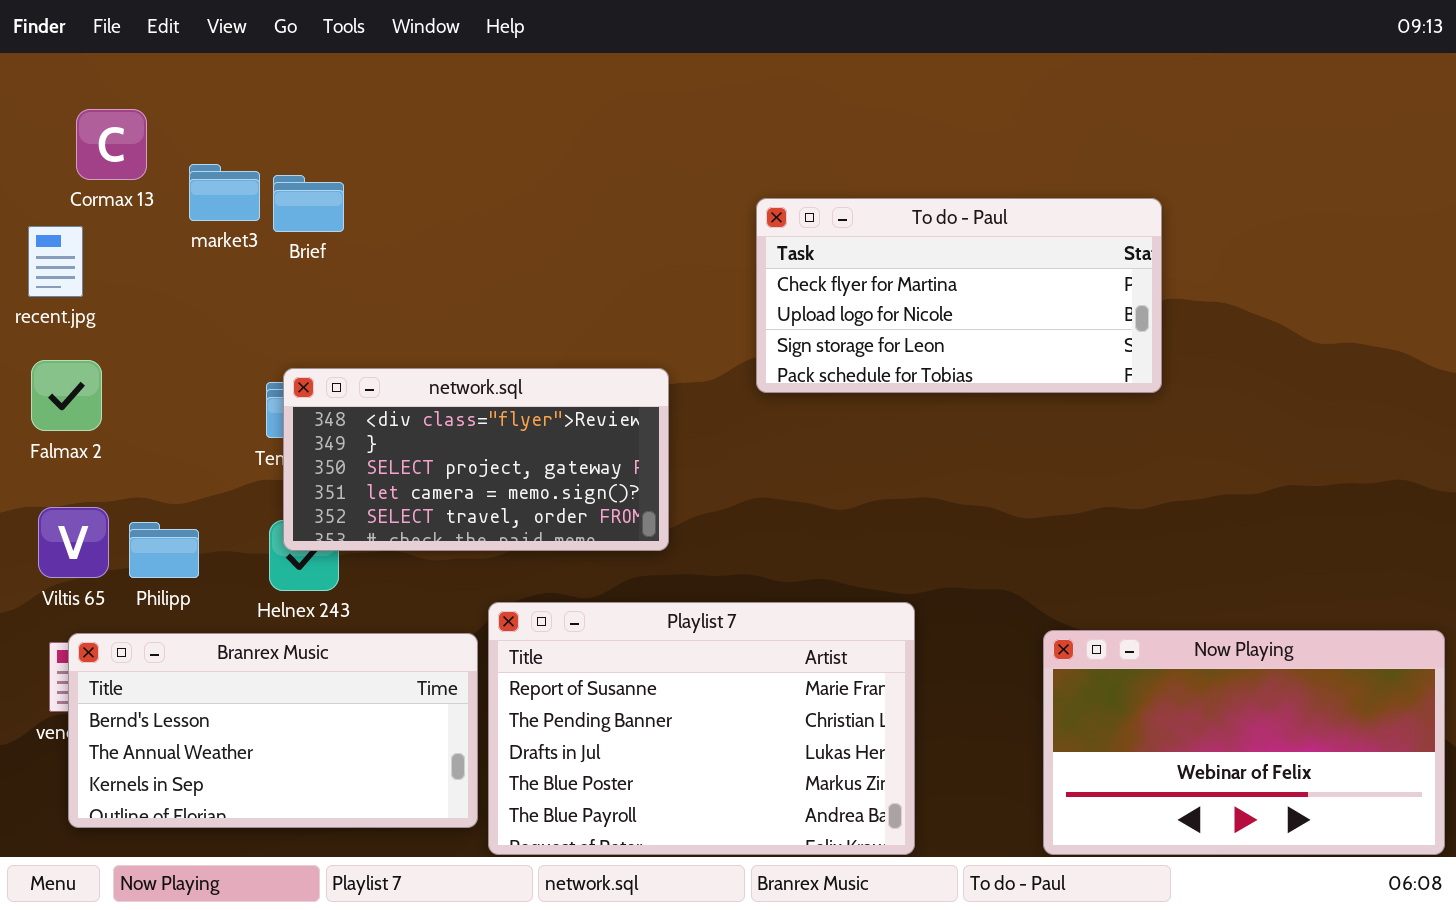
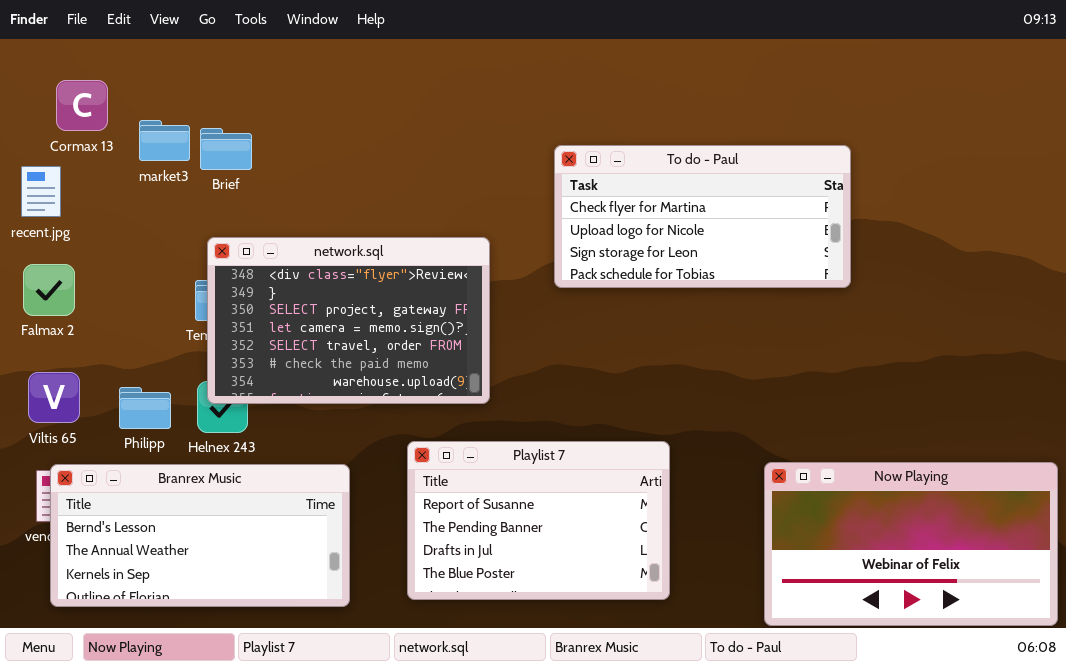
network.sql: [283,368,669,551] -> [207,237,490,404], resized
Philipp: [129,522,199,578] -> [119,387,171,429], moved
Playlist 7: [488,602,915,855] -> [407,441,670,600], resized

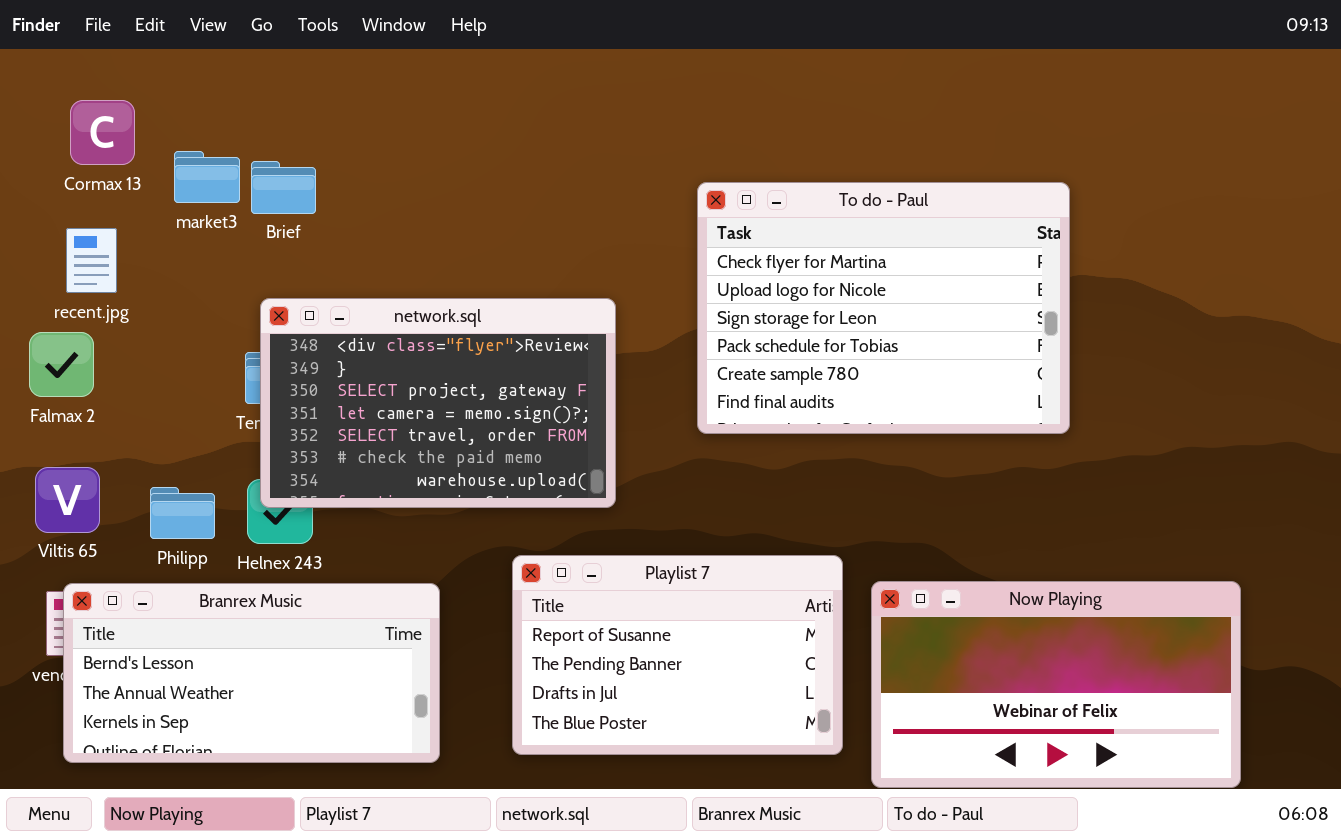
To do - Paul: [554,145,851,288] -> [697,182,1070,434], resized
recent.jpg: [21,166,61,217] -> [66,228,117,293], moved
Now Playing: [764,462,1058,626] -> [871,581,1241,788], moved

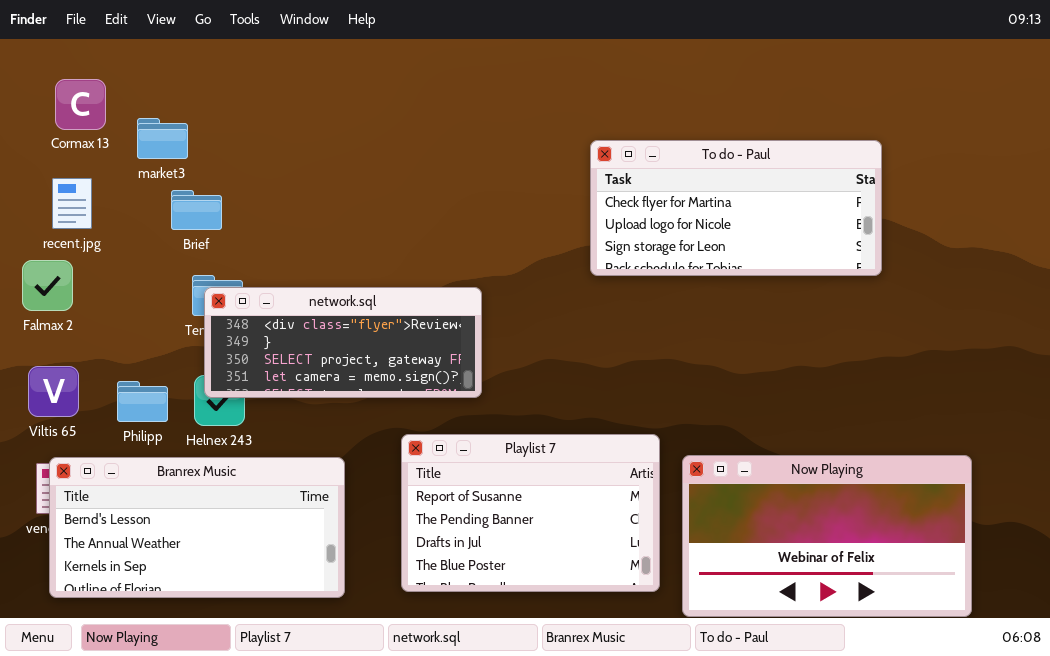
Brief: [251,161,316,214] -> [171,190,222,230], moved
To do - Paul: [697,182,1070,434] -> [590,140,882,276], moved, resized
network.sql: [260,298,616,508] -> [204,287,482,398], resized

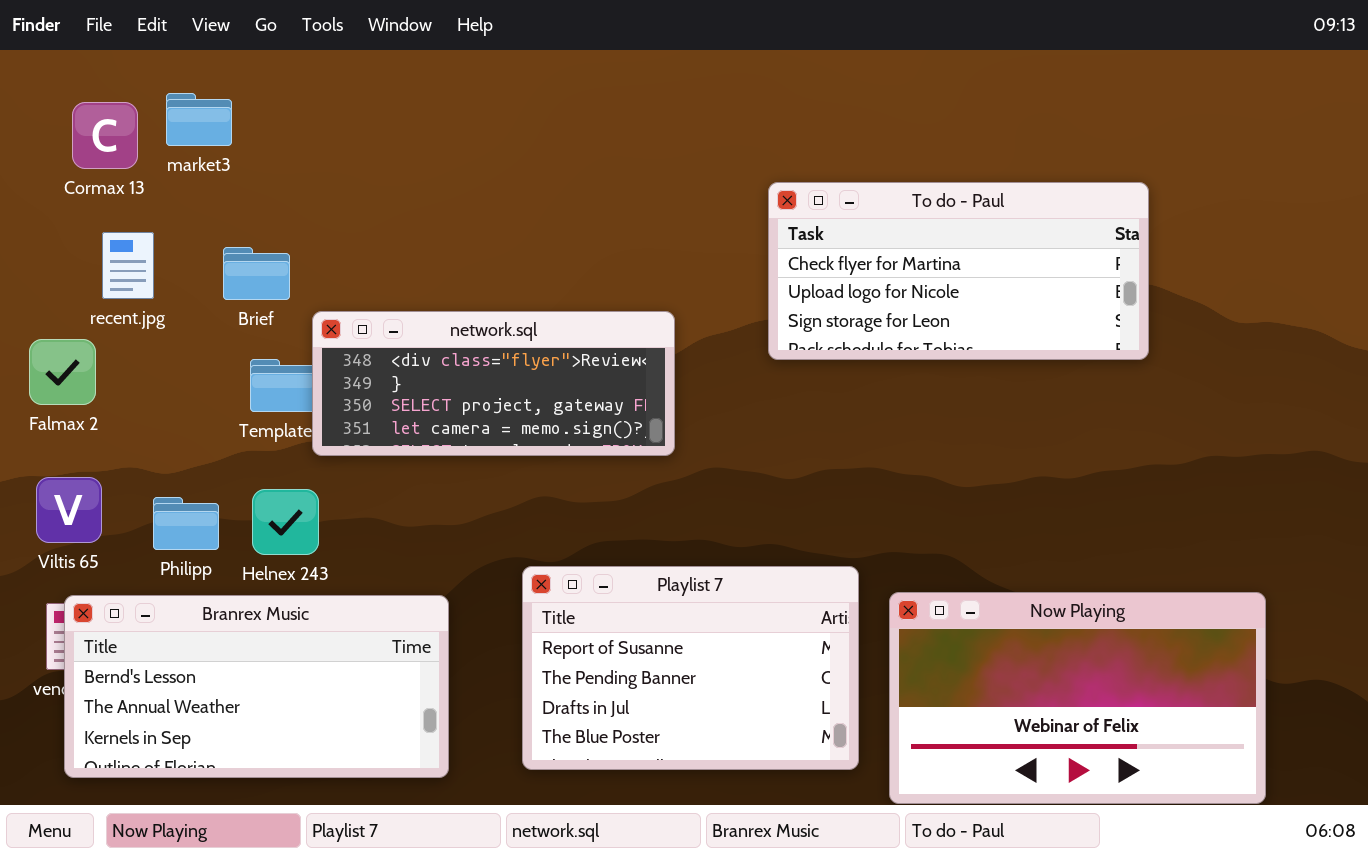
market3: [137,118,188,159] -> [166,93,232,146], moved
recent.jpg: [52,178,92,229] -> [102,232,154,299], moved
network.sql: [204,287,482,398] -> [312,311,675,456], moved

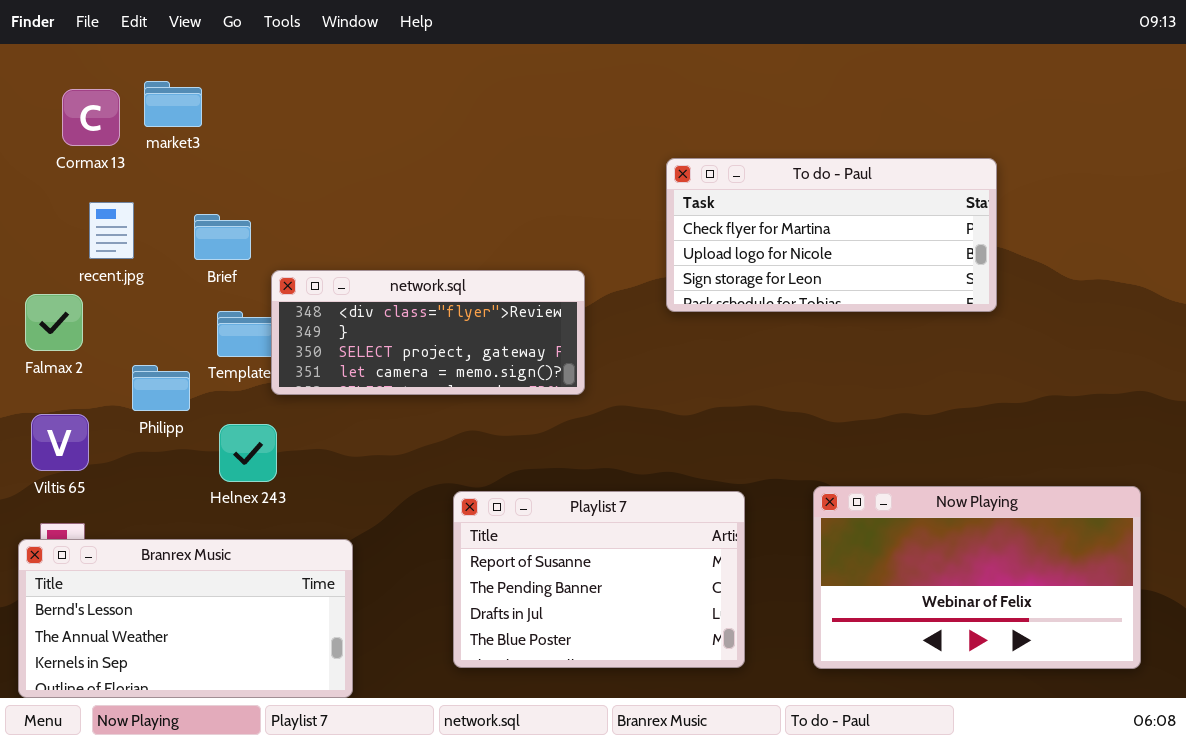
Philipp: [153,497,219,550] -> [132,365,190,411], moved
Now Playing: [889,592,1266,804] -> [813,486,1141,669], moved
Branrex Music: [64,595,449,778] -> [18,539,353,698], moved

